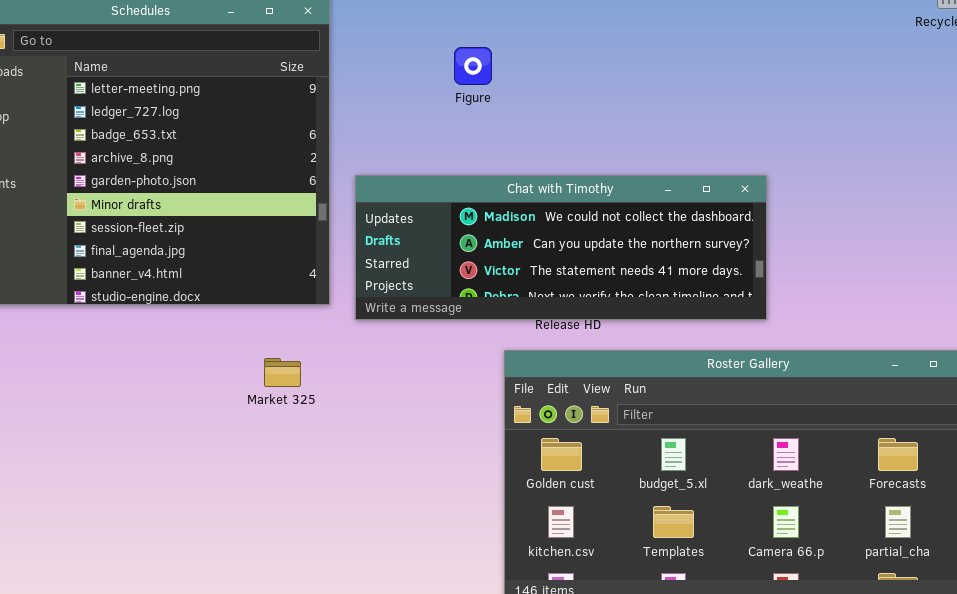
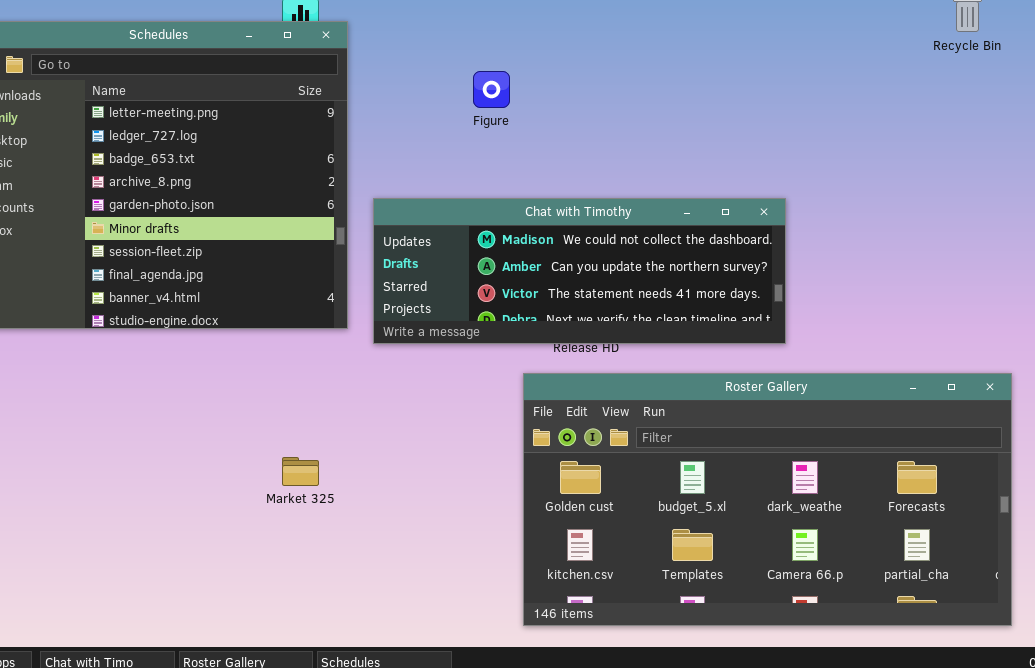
Market 325: [264,358,301,387] -> [282,457,319,486], moved

